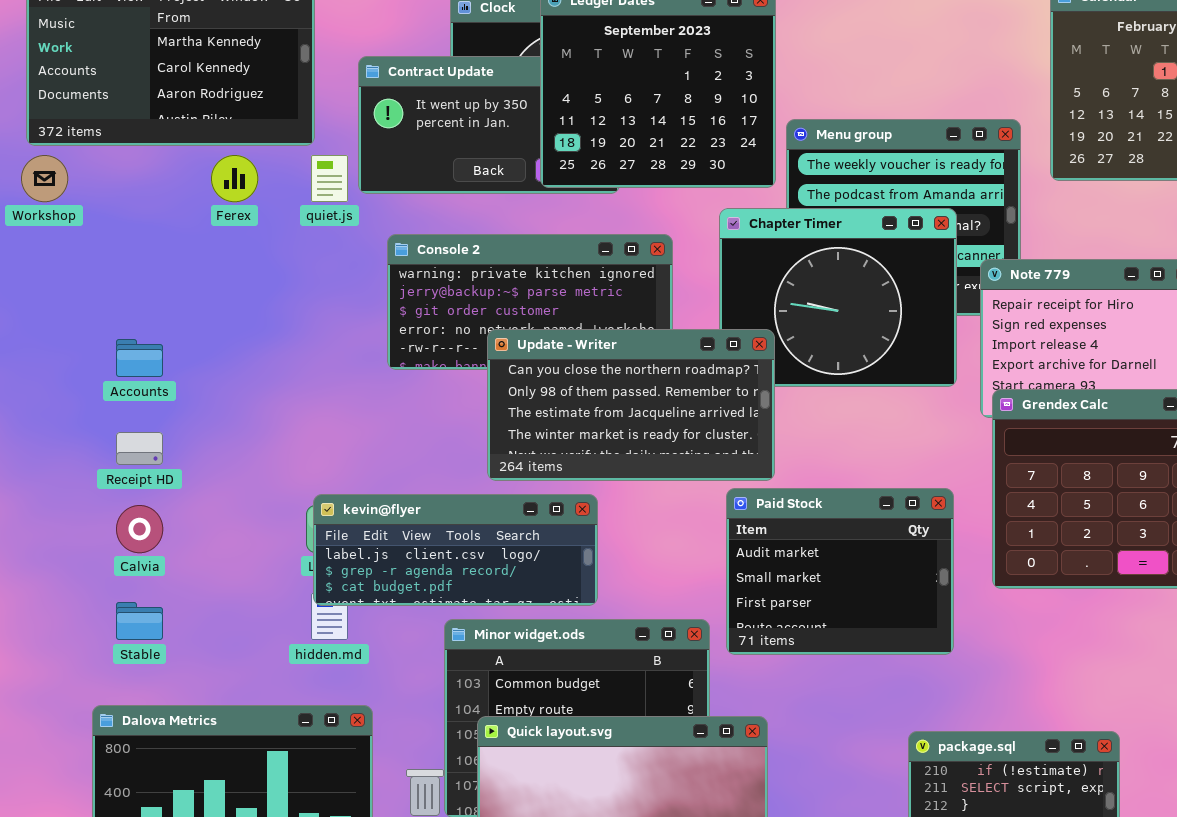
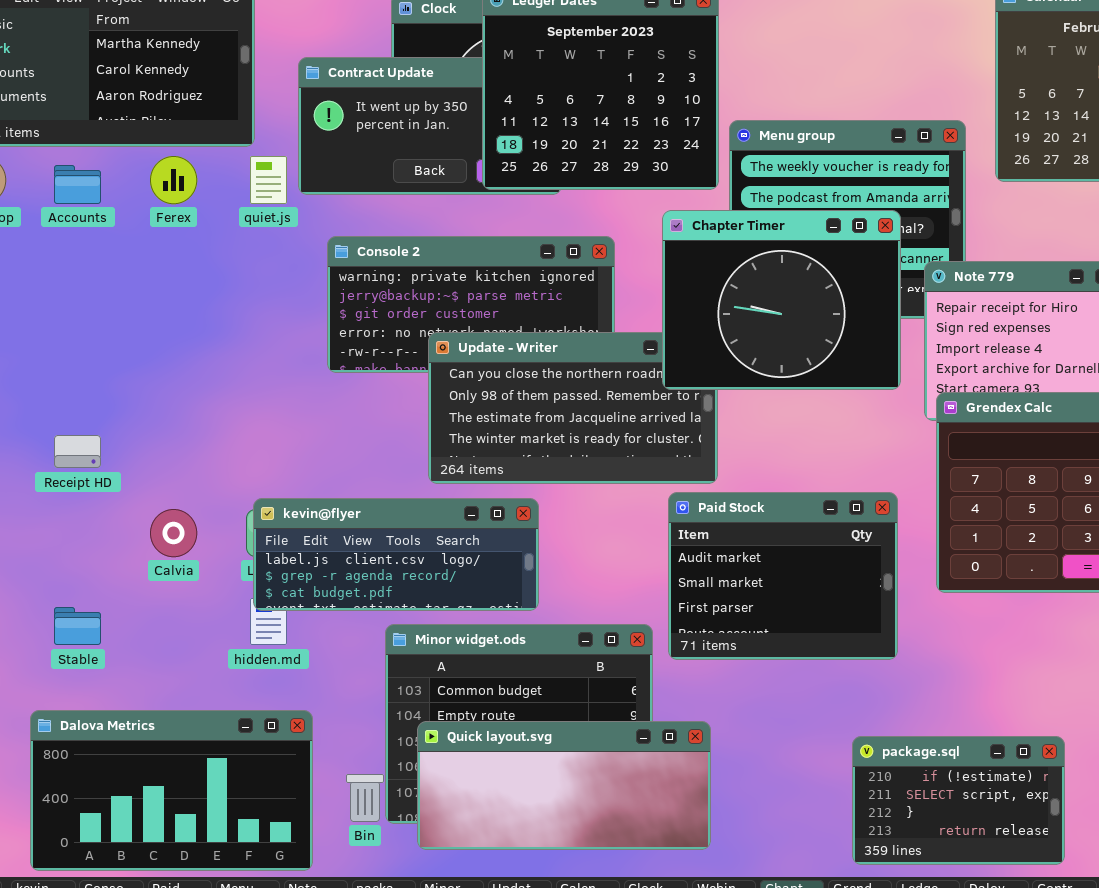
Chapter Timer: [719,208,957,387] -> [662,210,901,390], raised
Accounts: [116,339,163,377] -> [54,165,101,204], moved
Calvia: [116,505,163,553] -> [150,509,197,557], moved

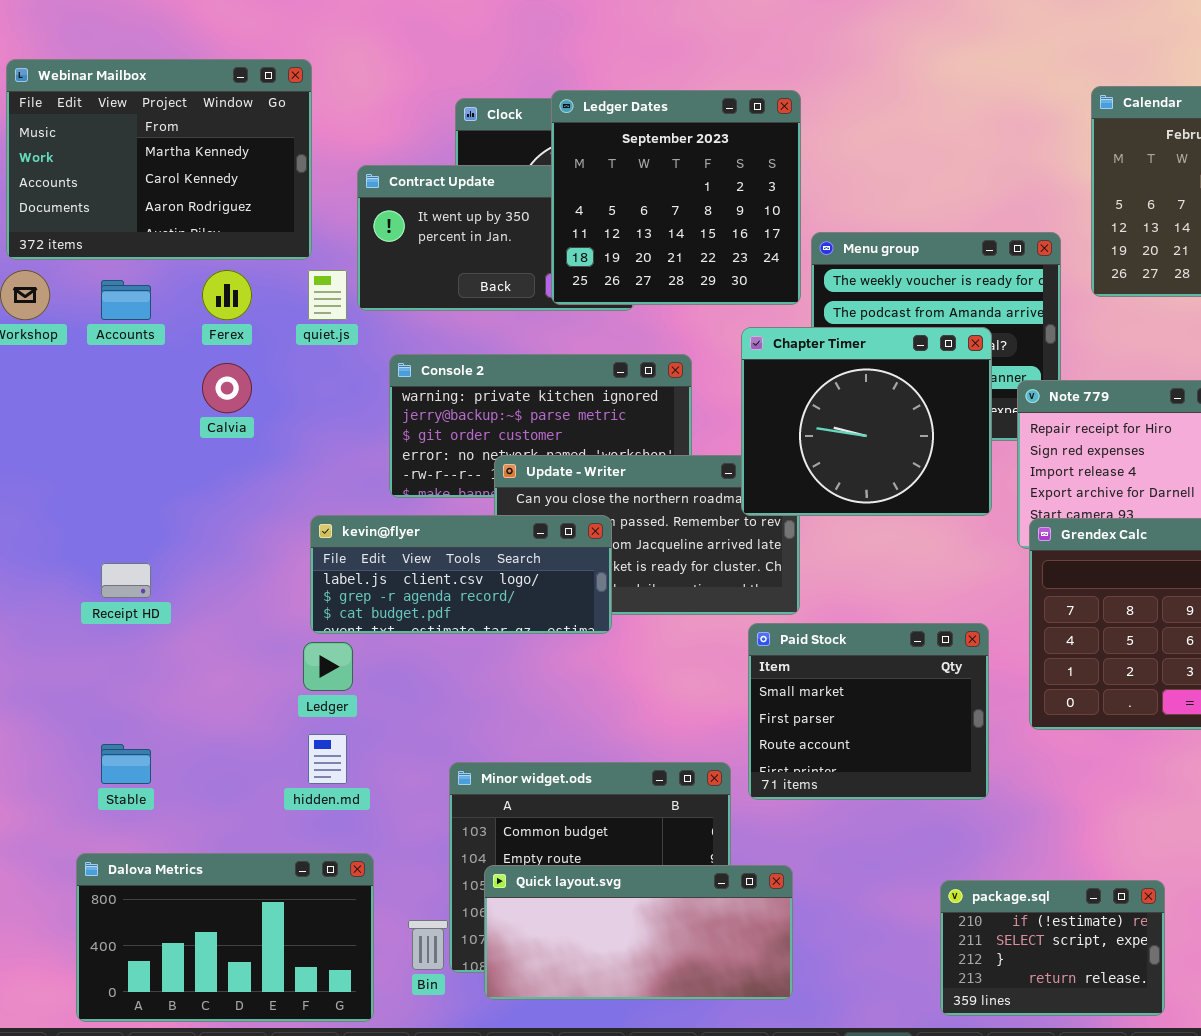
Paid Stock: [668,492,898,660] -> [748,623,989,800], scrolled down 1 row
kevin@flyer: [253,498,539,611] -> [310,515,612,634], moved
Calvia: [150,509,197,557] -> [202,363,252,413], moved

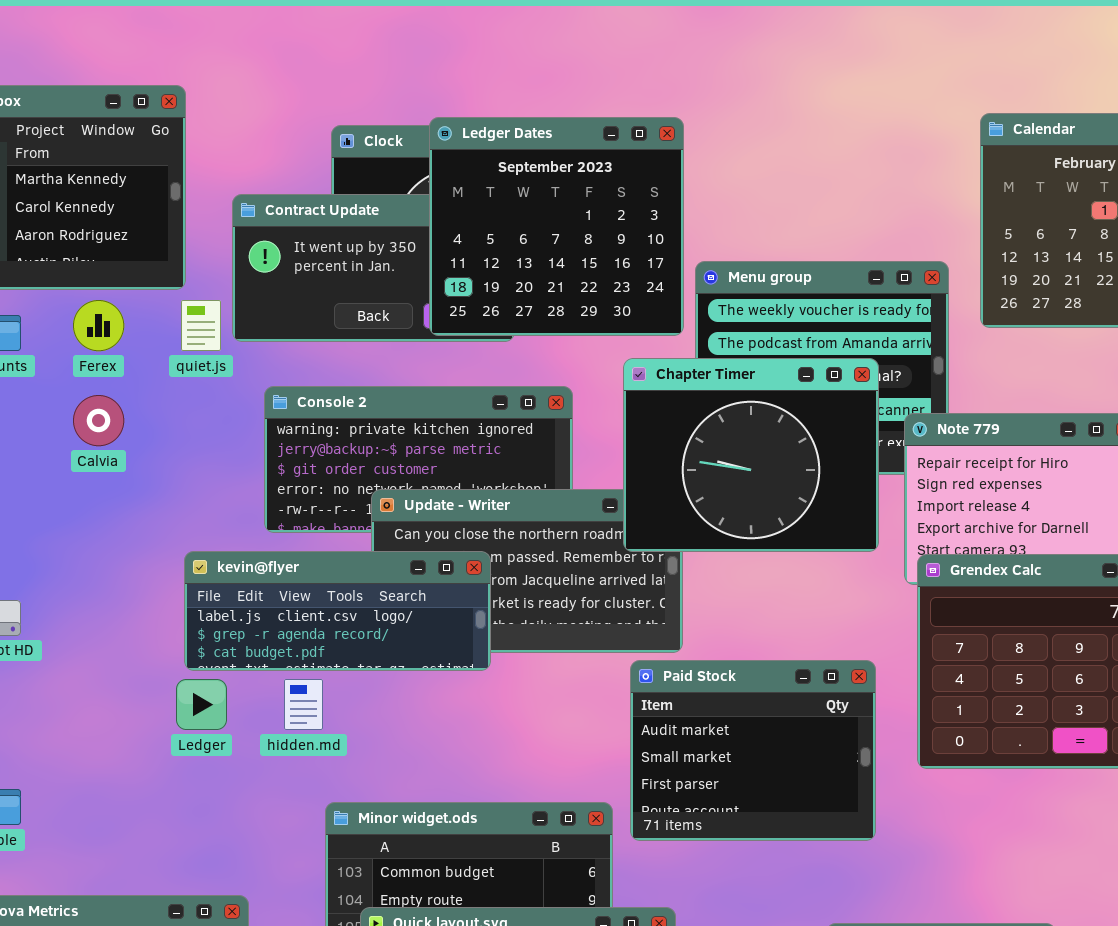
Paid Stock: [748,623,989,800] -> [630,660,876,841], scrolled up 1 row
hidden.md: [308,734,347,784] -> [284,679,323,730], moved

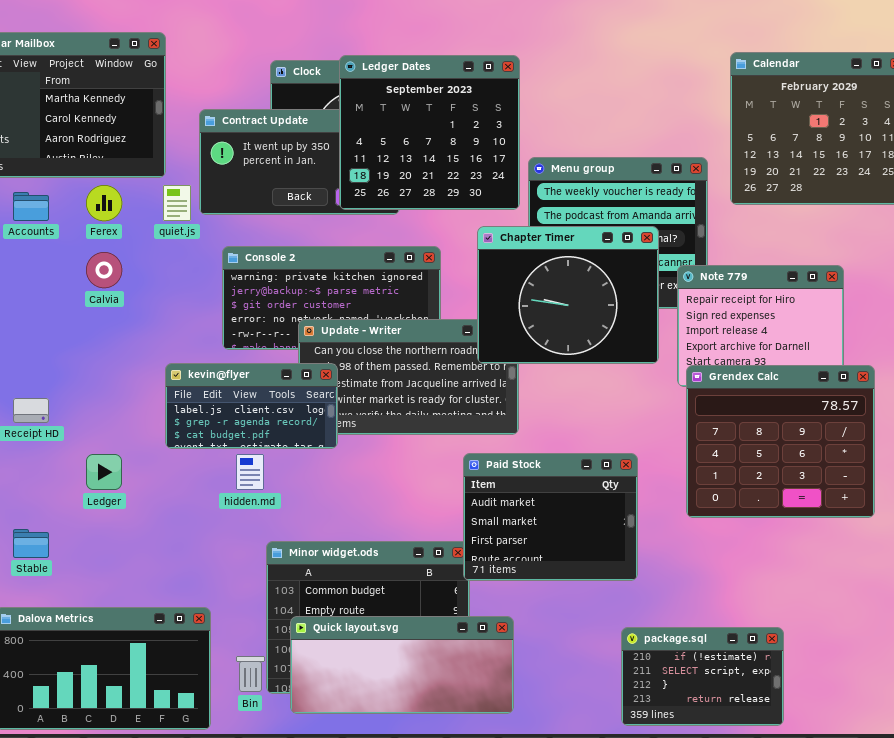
kevin@flyer: [184,551,491,671] -> [165,363,338,449], resized
Paid Stock: [630,660,876,841] -> [463,453,638,581], moved
Ledger: [176,679,227,730] -> [86,454,122,490], moved

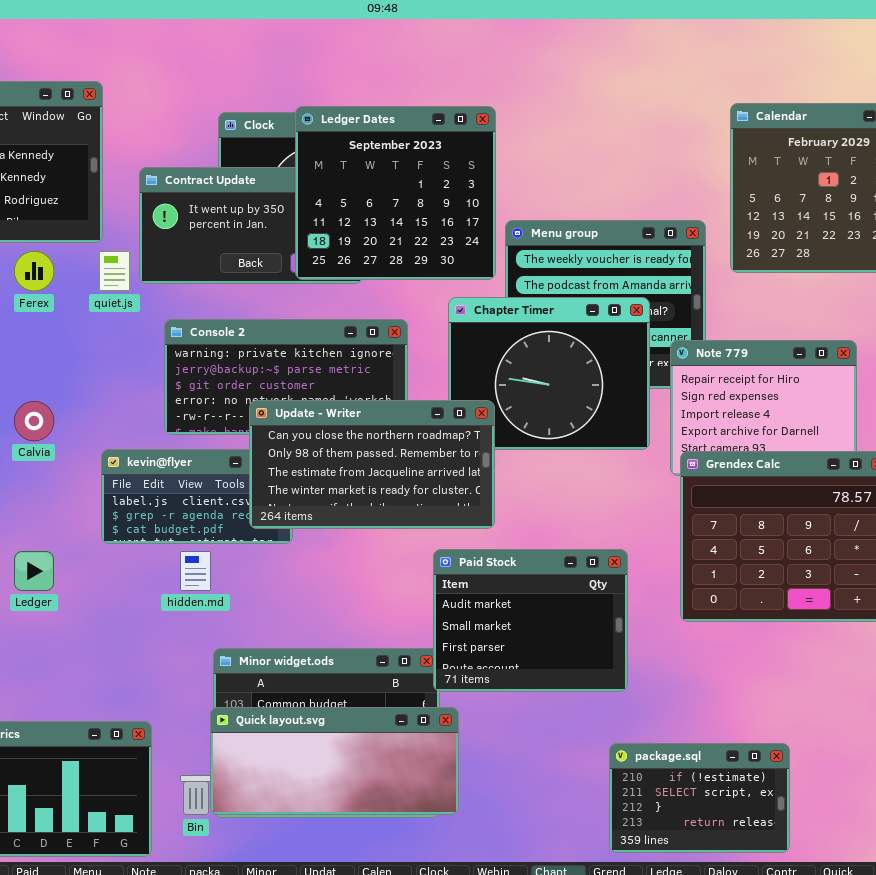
Calvia: [86,252,122,288] -> [14,401,54,441], moved
Update - Writer: [298,319,519,435] -> [249,400,495,529], raised
Quick layout.svg: [290,616,514,714] -> [210,707,459,815], moved

